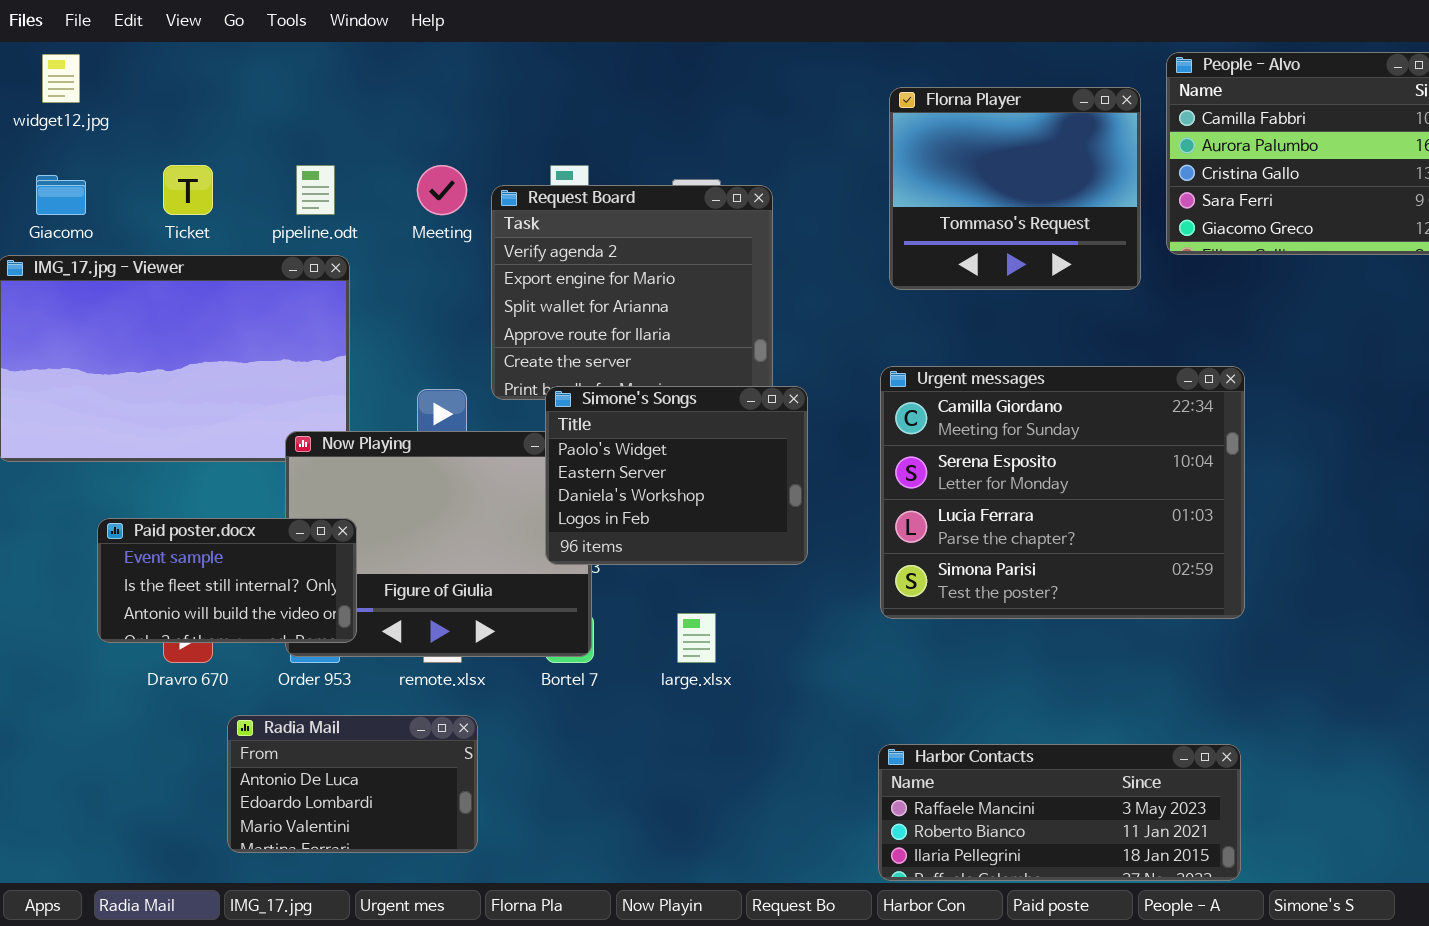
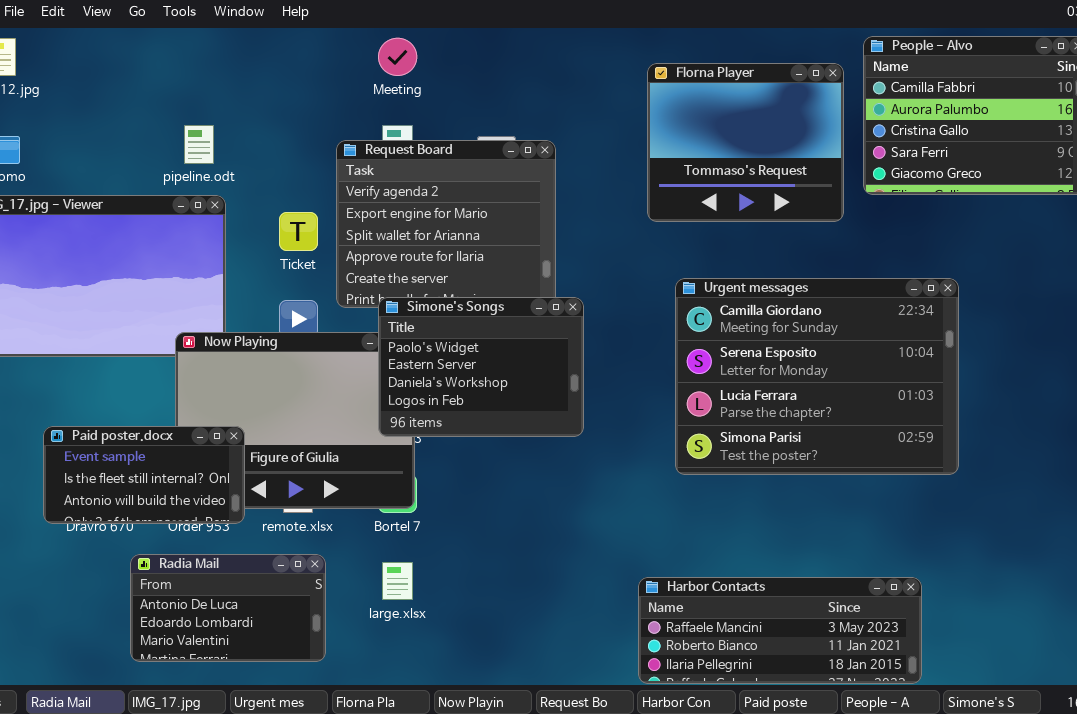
Ticket: [163,165,213,215] -> [279,212,318,251], moved
Meeting: [417,165,467,215] -> [378,38,417,76], moved
Urgent messages: [880,366,1245,619] -> [675,278,959,475], moved
Paid poster.docx: [97,518,357,643] -> [43,426,245,524], moved
large.xlsx: [677,613,716,663] -> [382,562,413,600], moved

